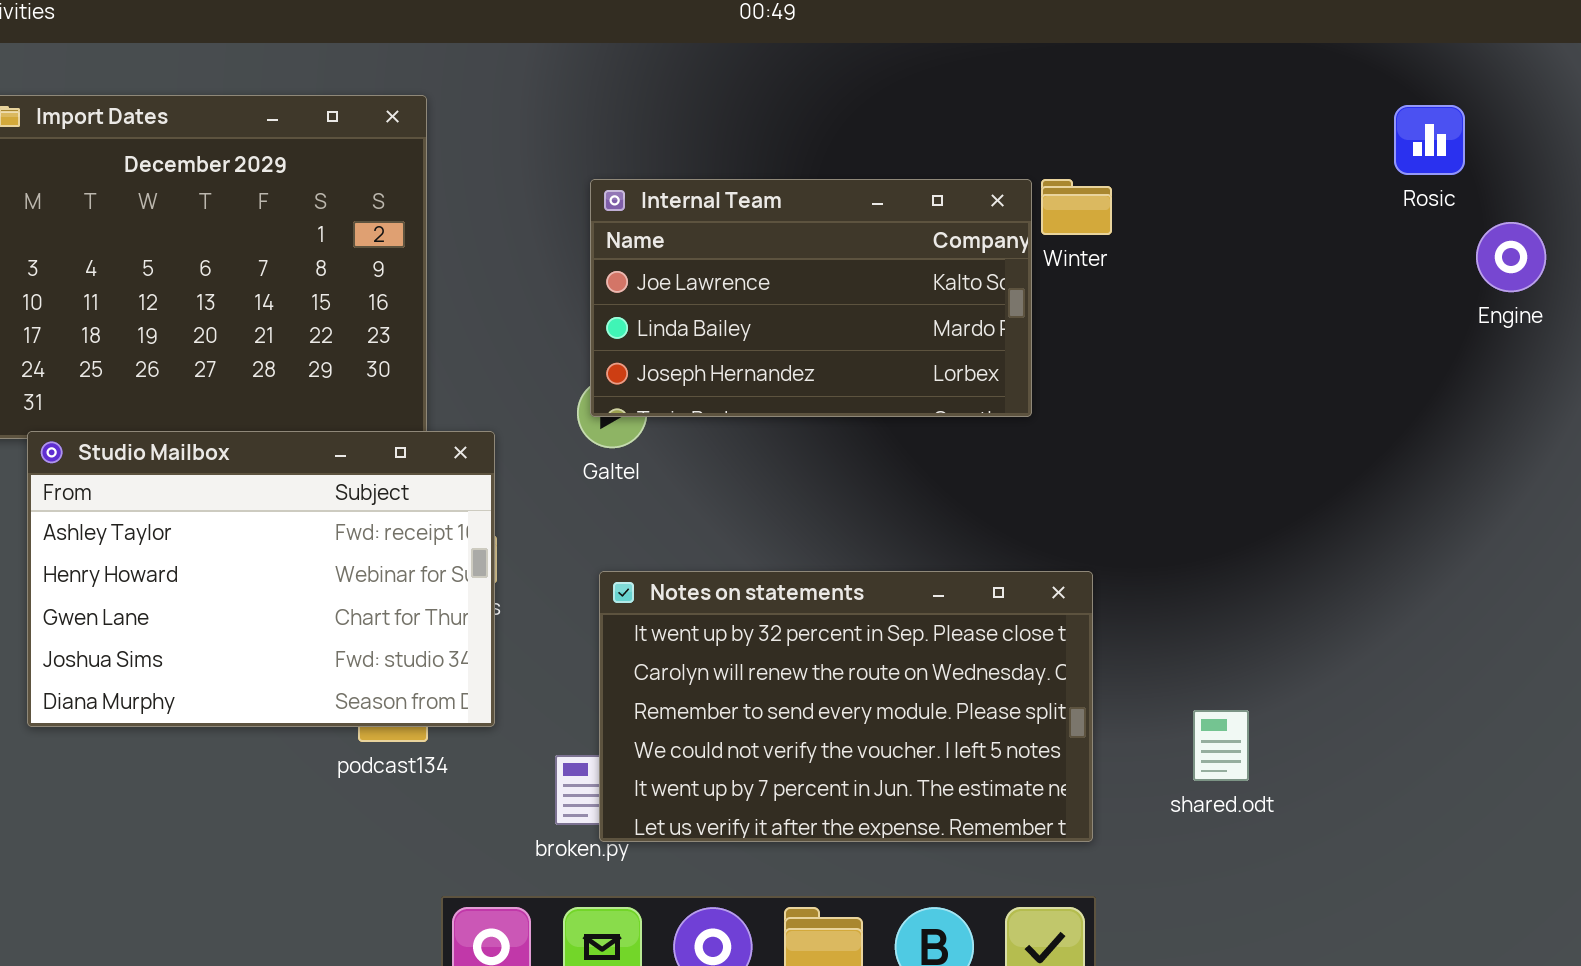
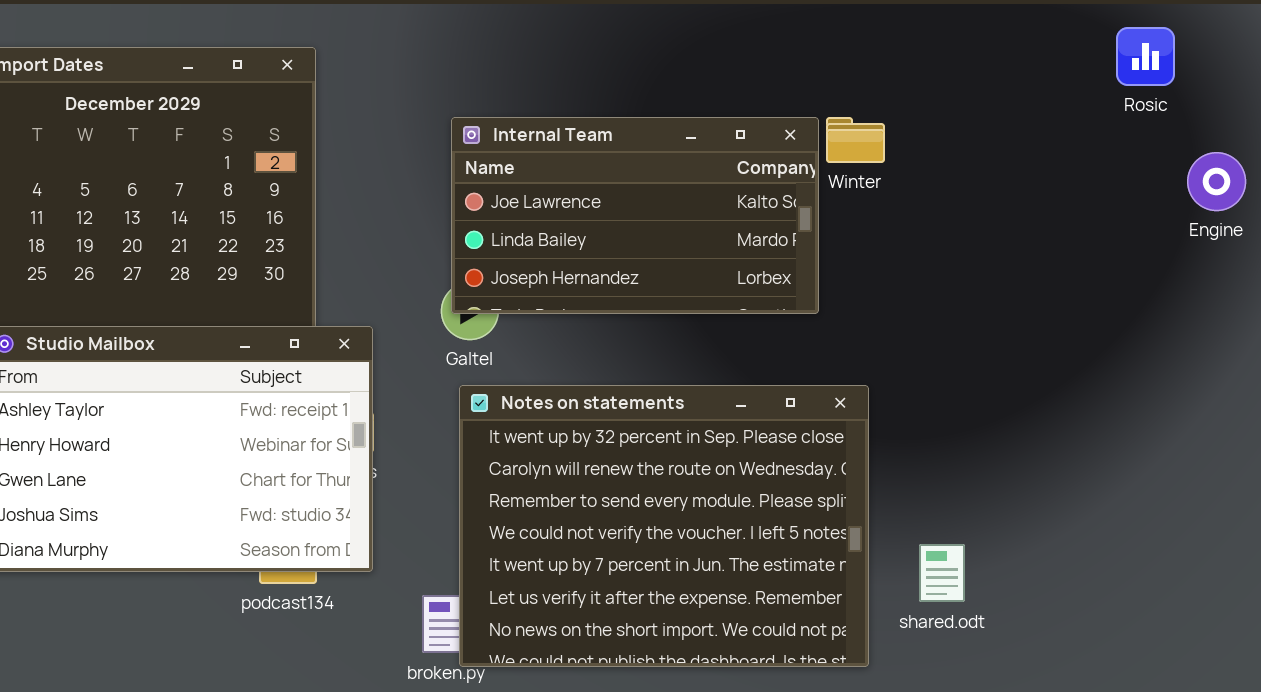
Rosic: [1394,105,1465,175] -> [1116,27,1175,86], moved
Notes on statements: [599,571,1093,842] -> [459,385,869,667], resized
shared.odt: [1193,710,1249,781] -> [919,544,965,602], moved

